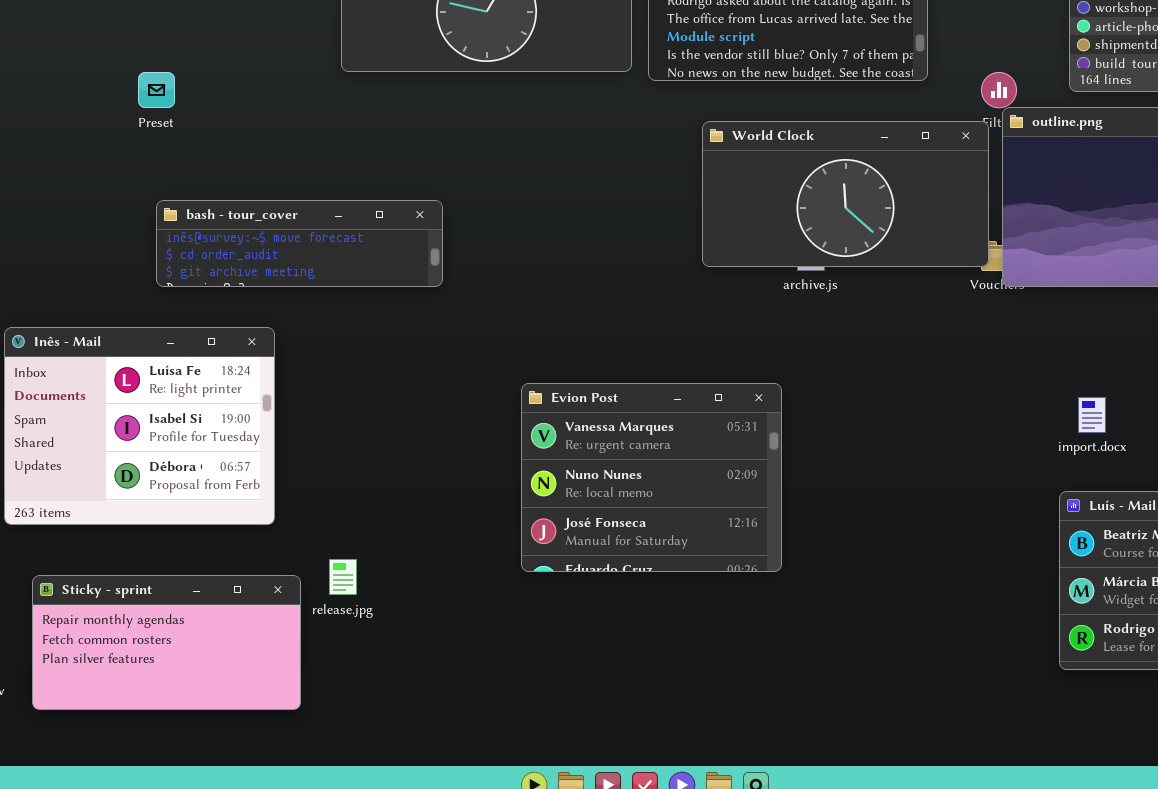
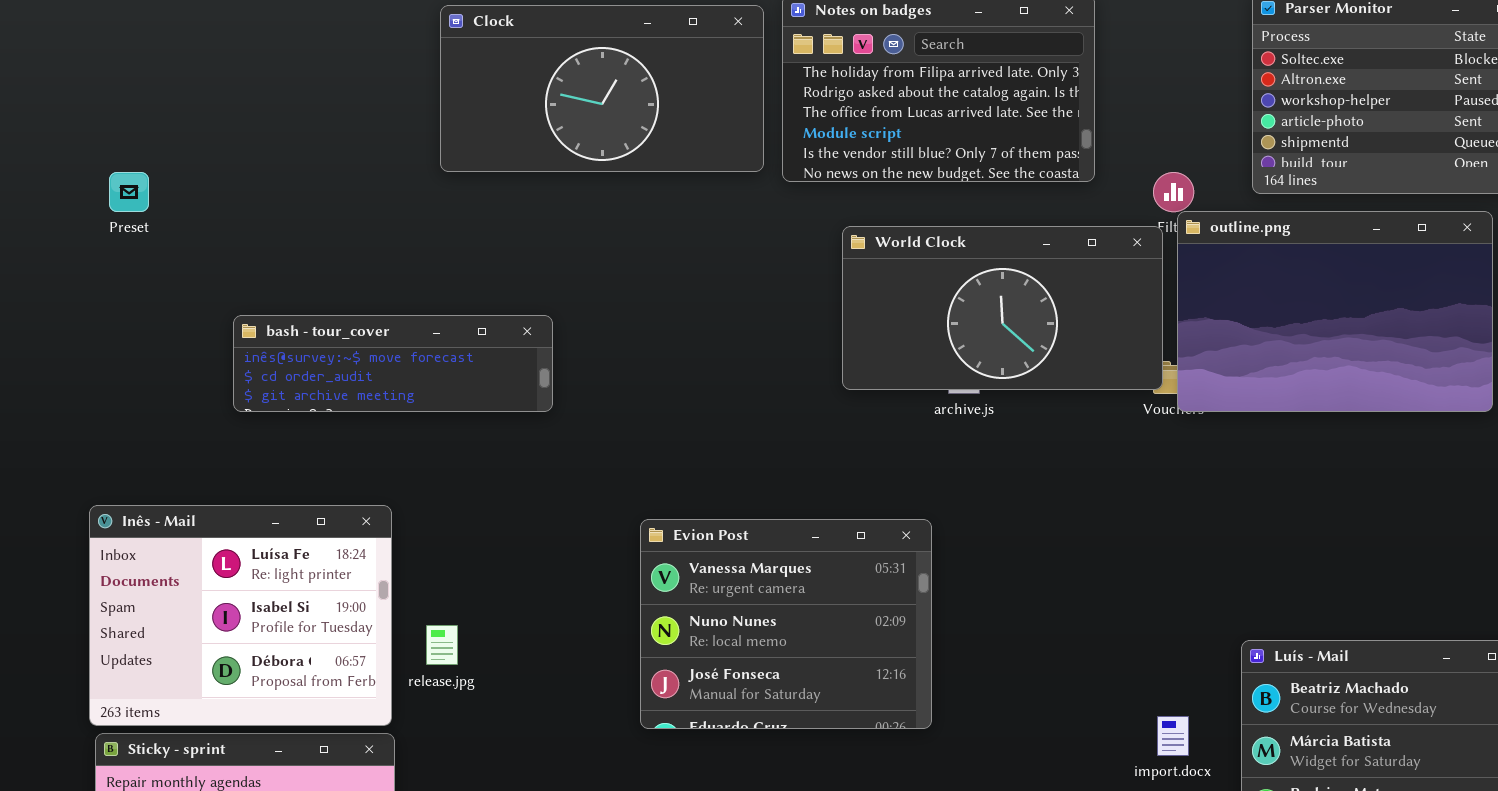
Preset: [138,72,175,108] -> [109,172,149,212], moved
Inês - Mail: [4,327,275,525] -> [89,505,392,726], moved
import.docx: [1078,397,1106,433] -> [1157,716,1189,756], moved
release.jpg: [329,559,357,595] -> [426,625,458,665], moved

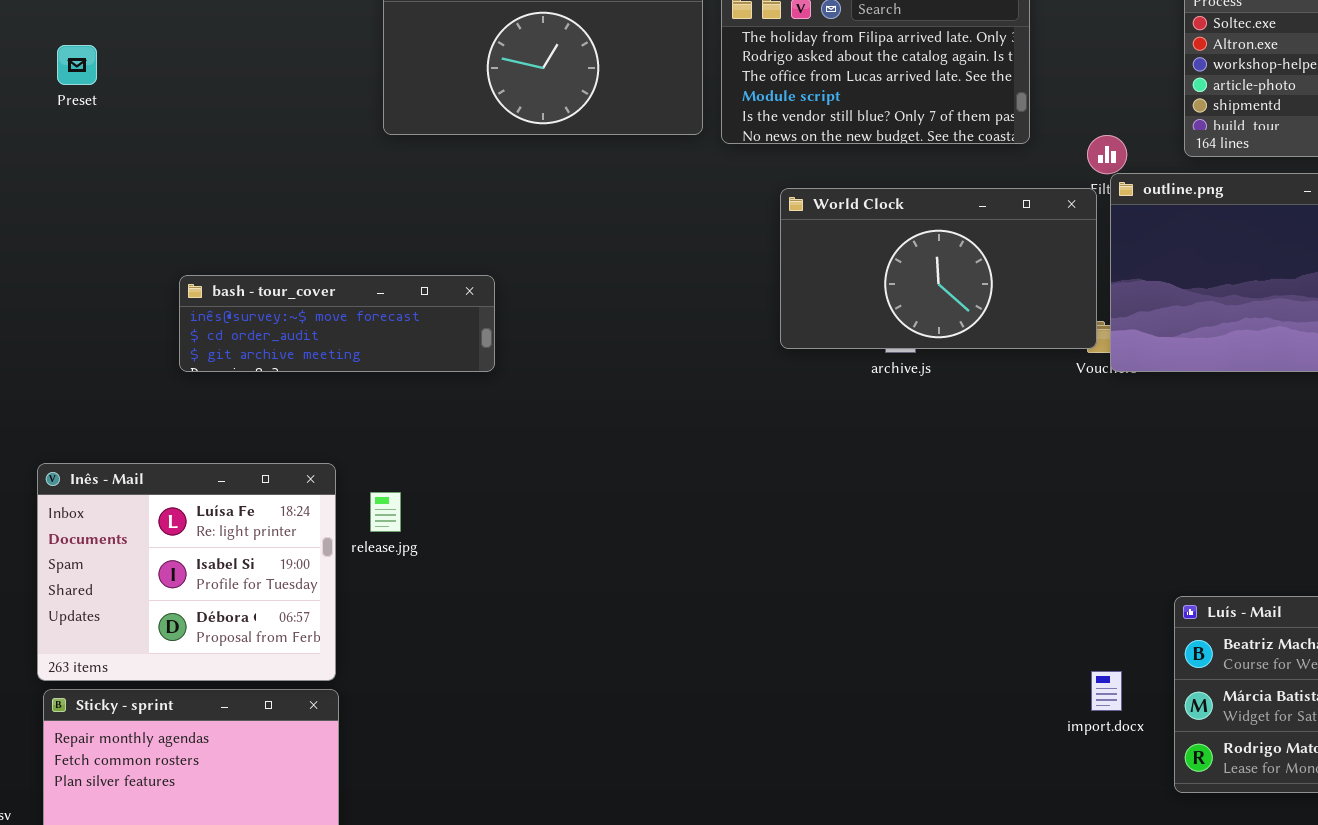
Preset: [109,172,149,212] -> [57,45,97,85], moved
Evion Post: [640,519,932,729] -> none, closed
release.jpg: [426,625,458,665] -> [370,492,401,532], moved

